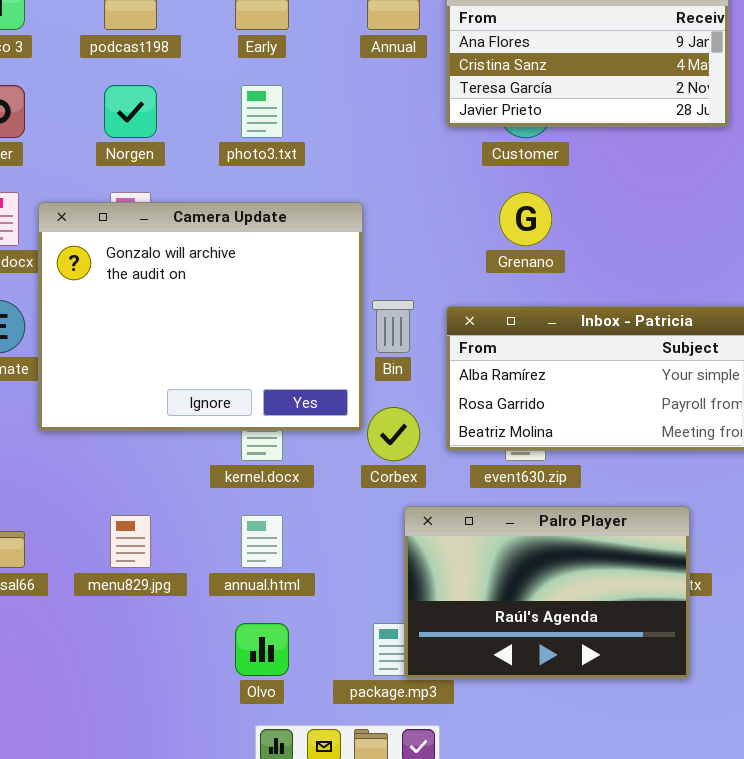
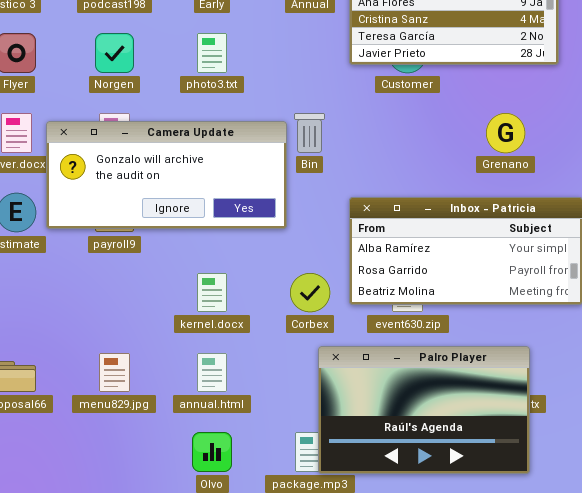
Grenano: [499,192,552,246] -> [486,113,525,153], moved
Camera Update: [38,202,363,431] -> [46,121,287,229], resized
Bin: [372,300,414,353] -> [294,113,325,153], moved

